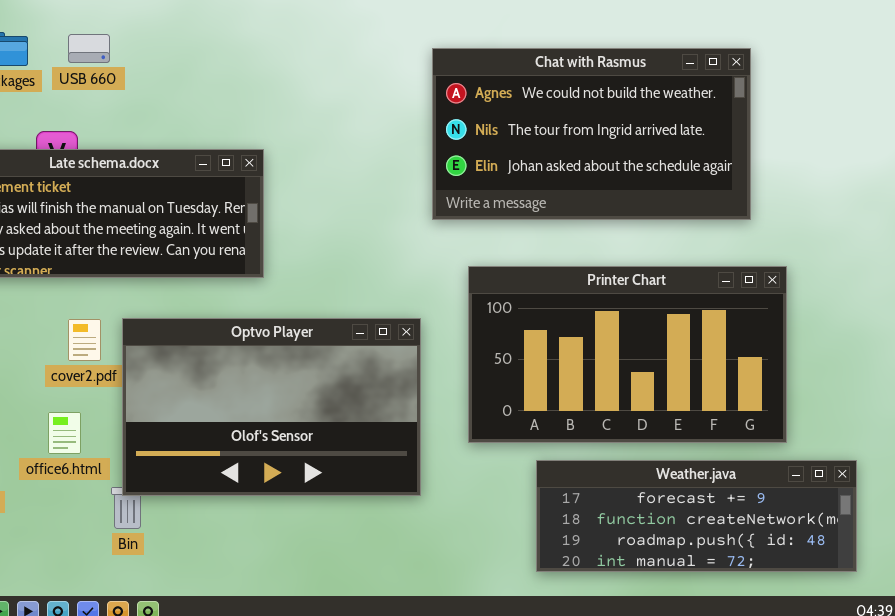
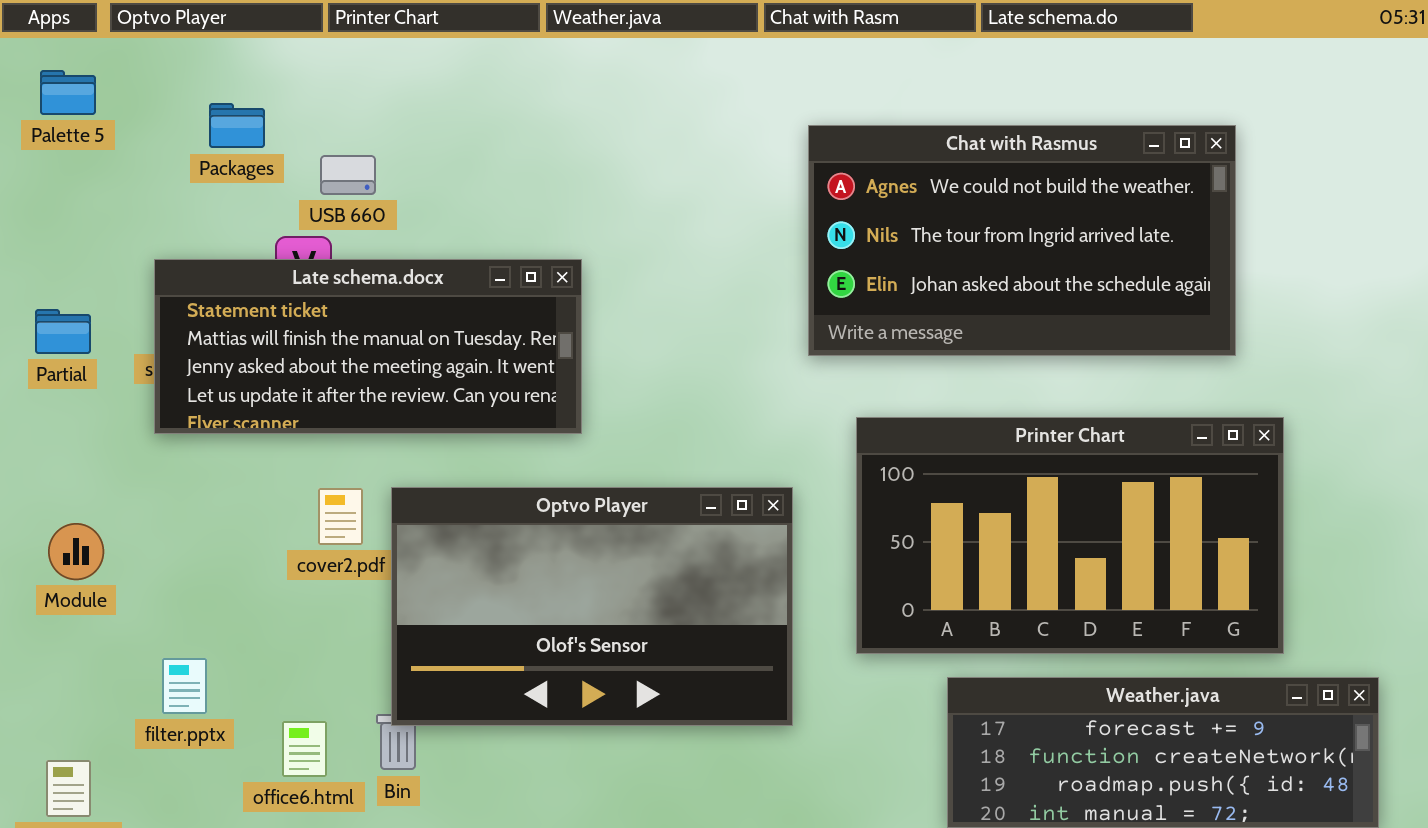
USB 660: [68,34,110,63] -> [320,155,376,195], moved
office6.html: [48,412,81,454] -> [282,721,327,777], moved

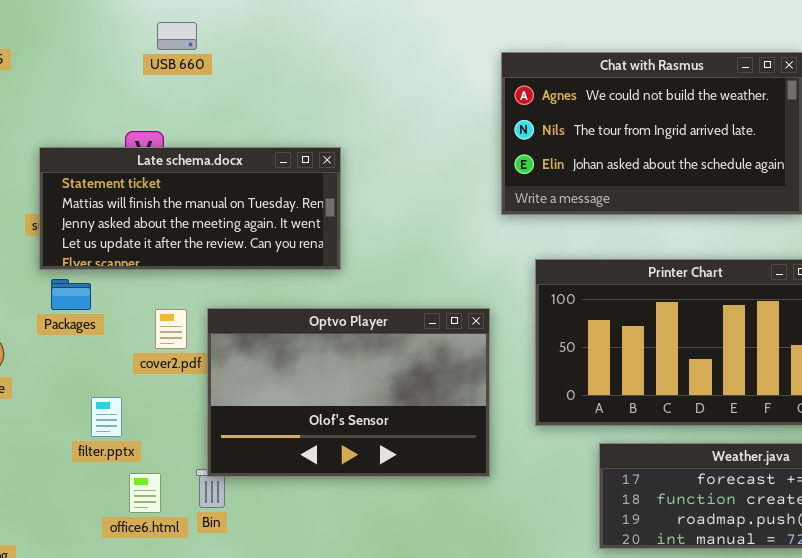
Packages: [209,103,265,148] -> [51,279,91,310], moved
USB 660: [320,155,376,195] -> [157,22,197,50], moved
filter.pptx: [162,658,207,714] -> [91,397,122,437], moved

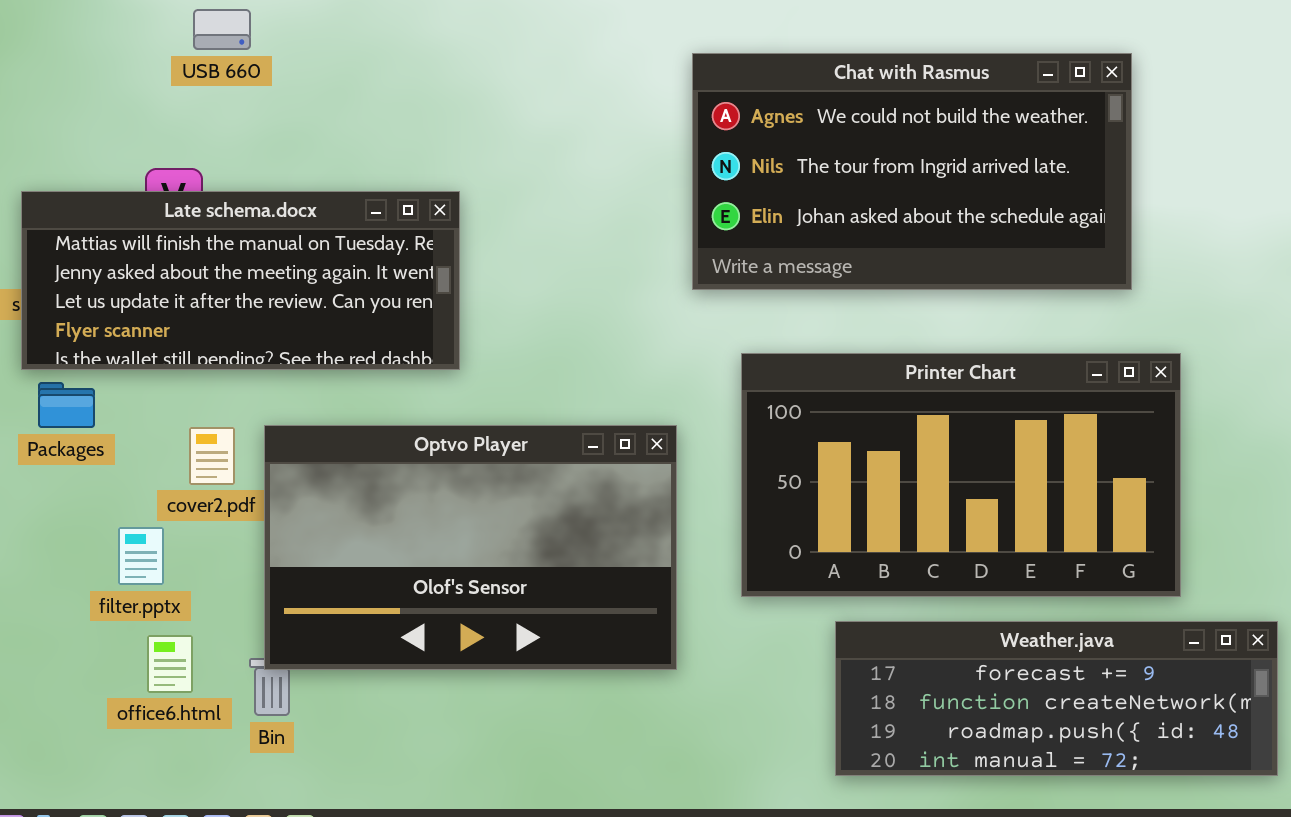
Late schema.docx: [39,147,341,270] -> [21,191,460,370], scrolled down 1 row
filter.pptx: [91,397,122,437] -> [118,527,164,585], moved
office6.html: [129,473,161,513] -> [147,635,193,693], moved

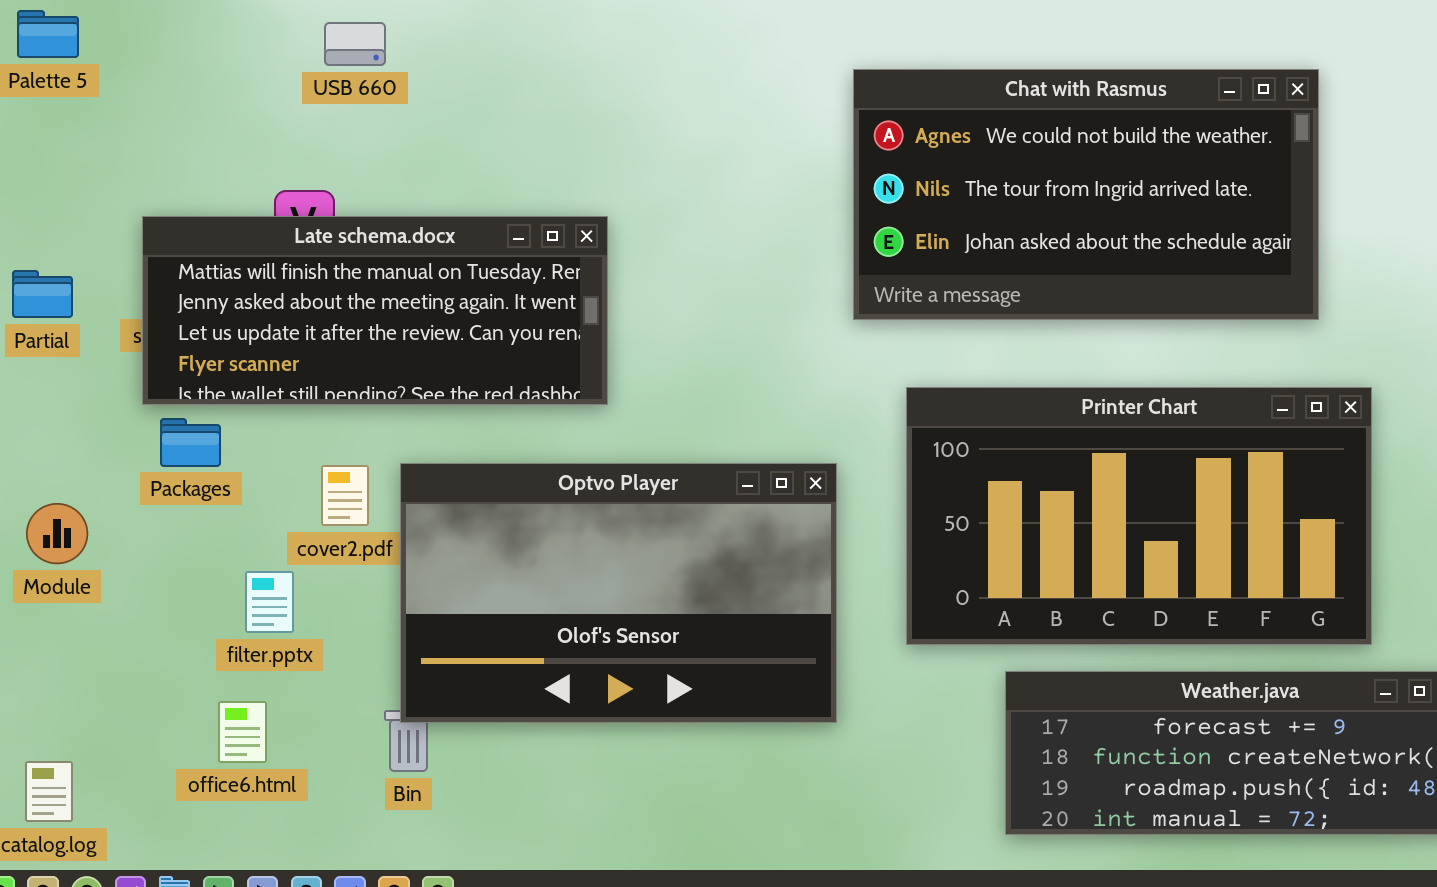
office6.html: [147,635,193,693] -> [218,701,267,763], moved

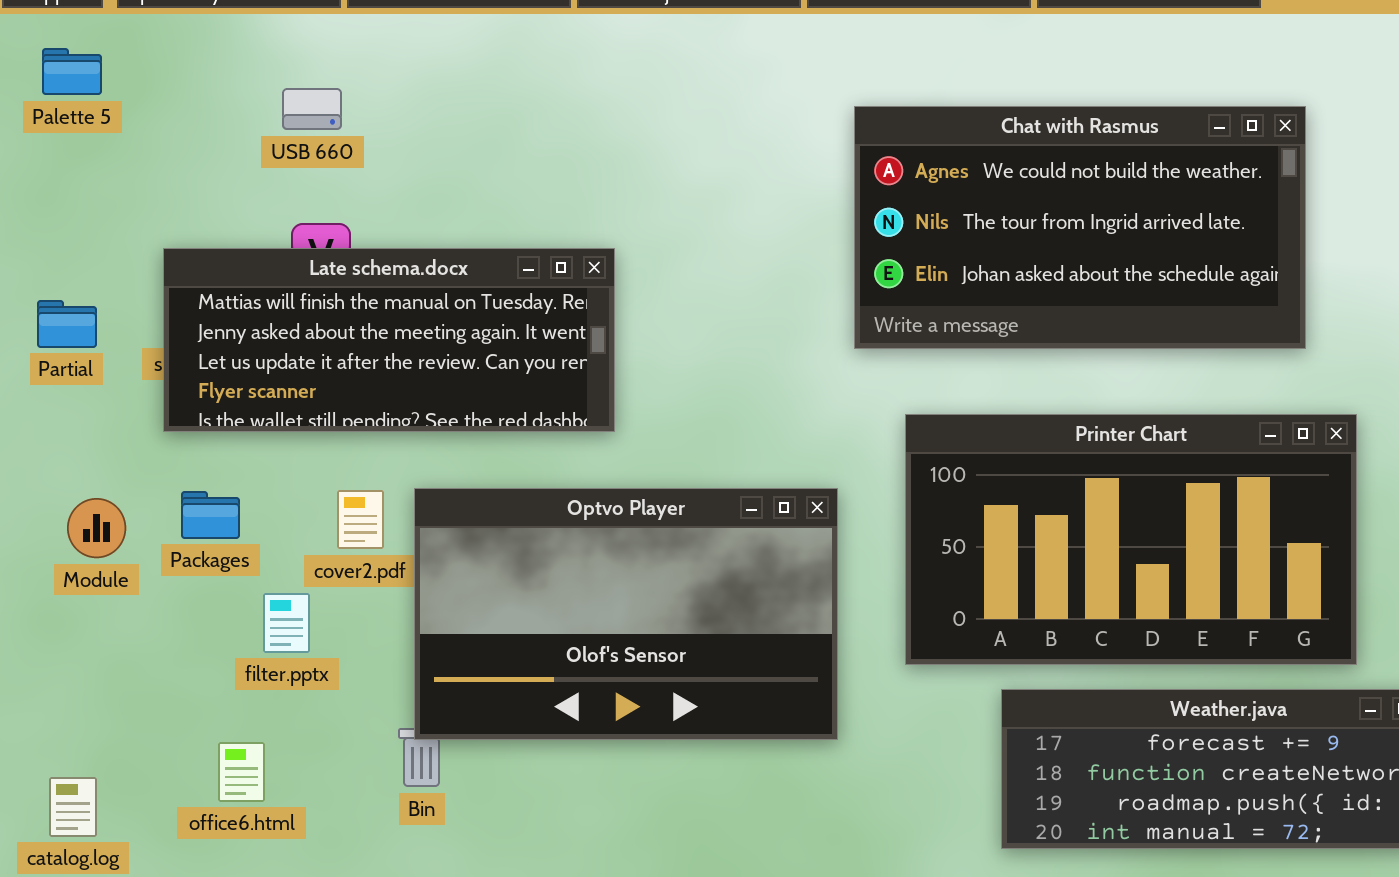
USB 660: [324,22,386,66] -> [282,88,342,130], moved
Packages: [160,418,221,467] -> [181,491,240,539], moved
Module: [26,503,88,564] -> [67,498,126,558], moved
office6.html: [218,701,267,763] -> [218,742,265,802], moved

